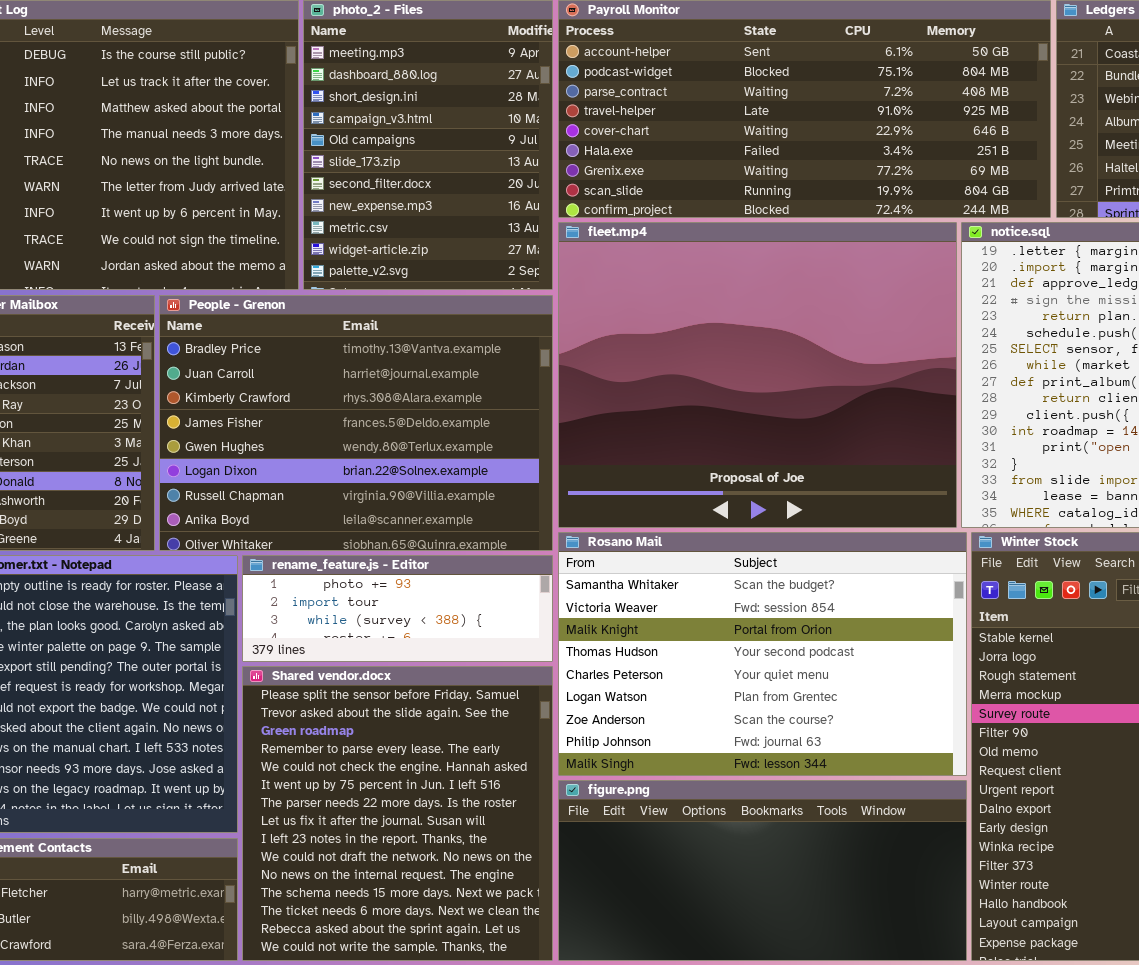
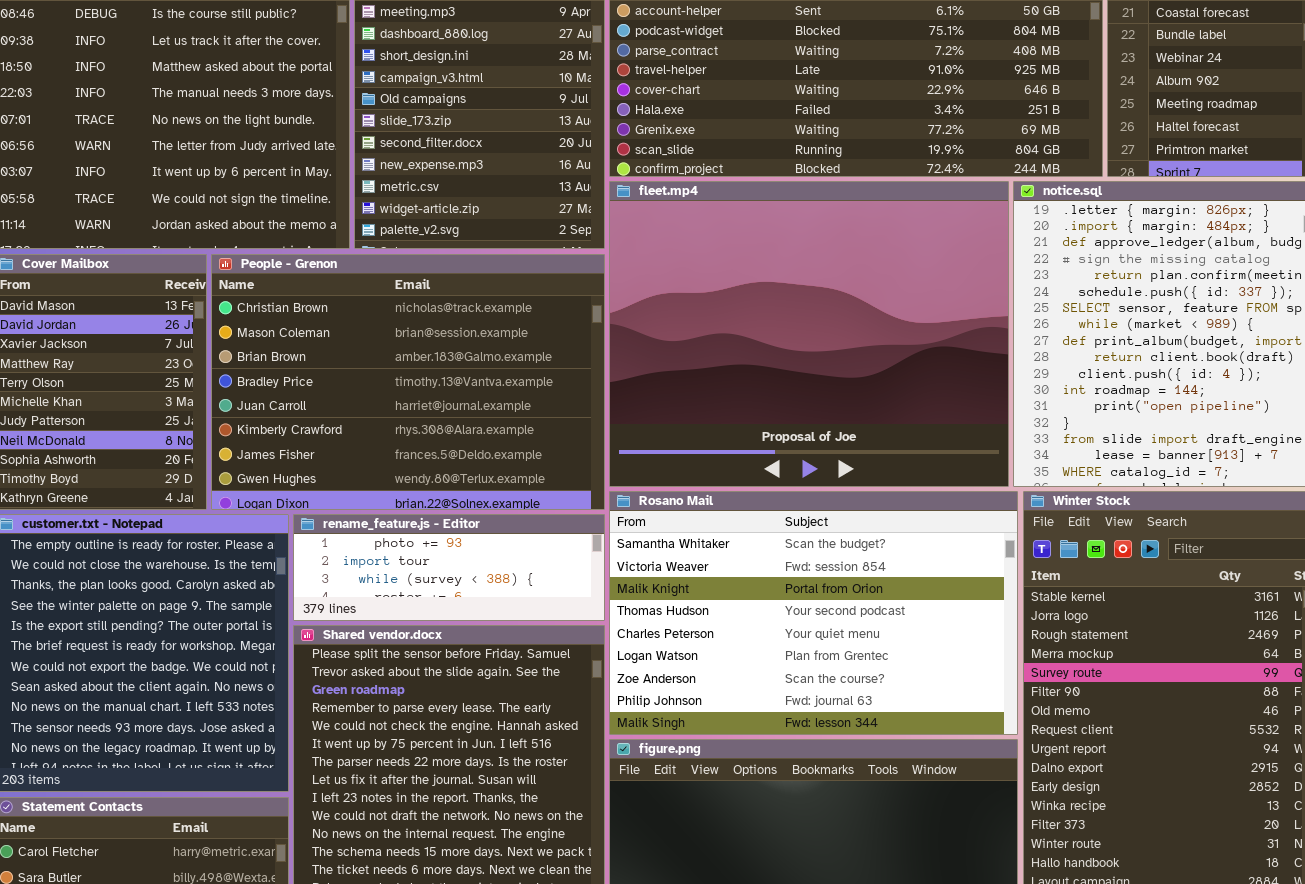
People - Grenon: [159,295,553,551] -> [211,254,605,510], scrolled up 3 rows

